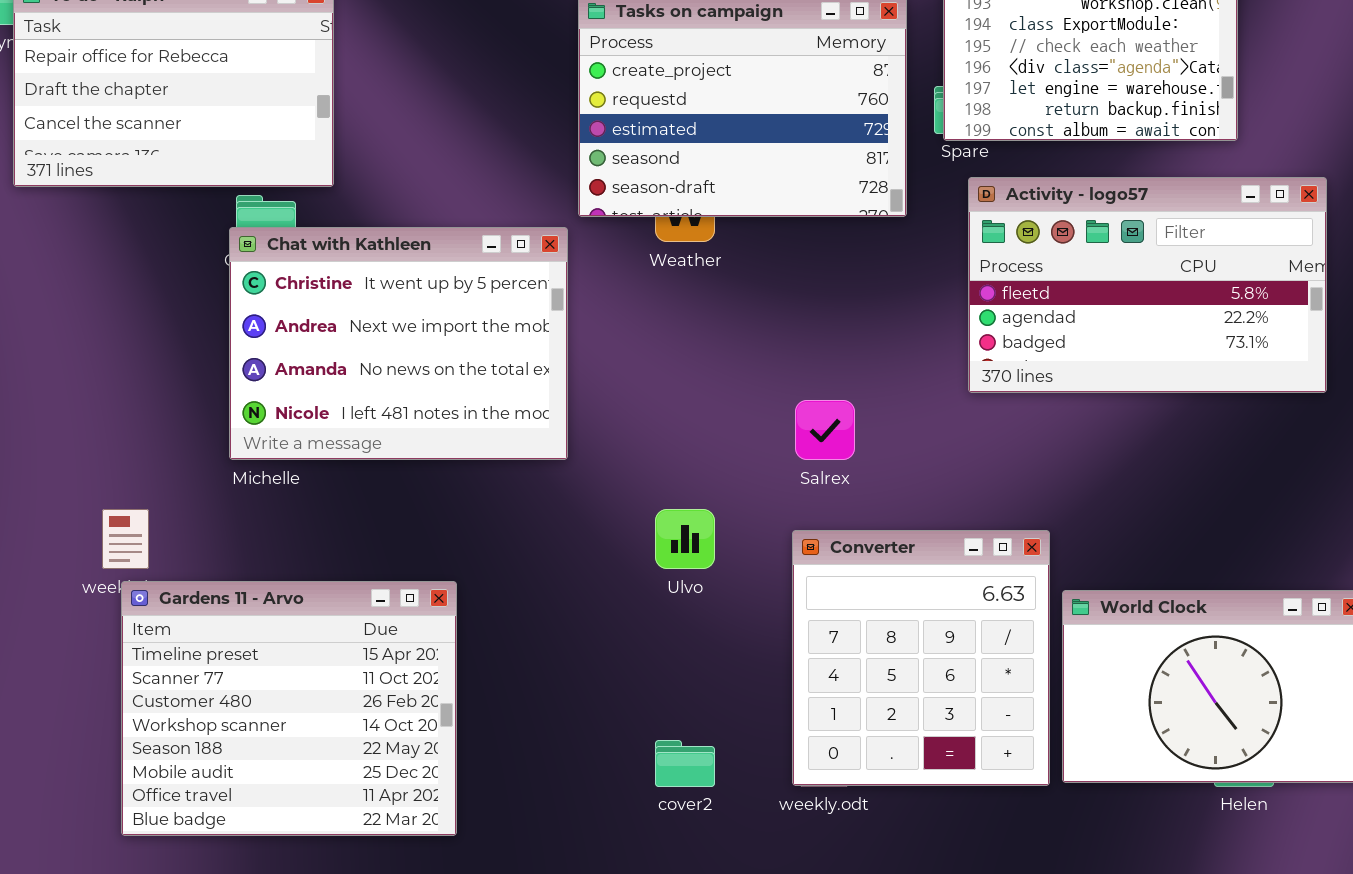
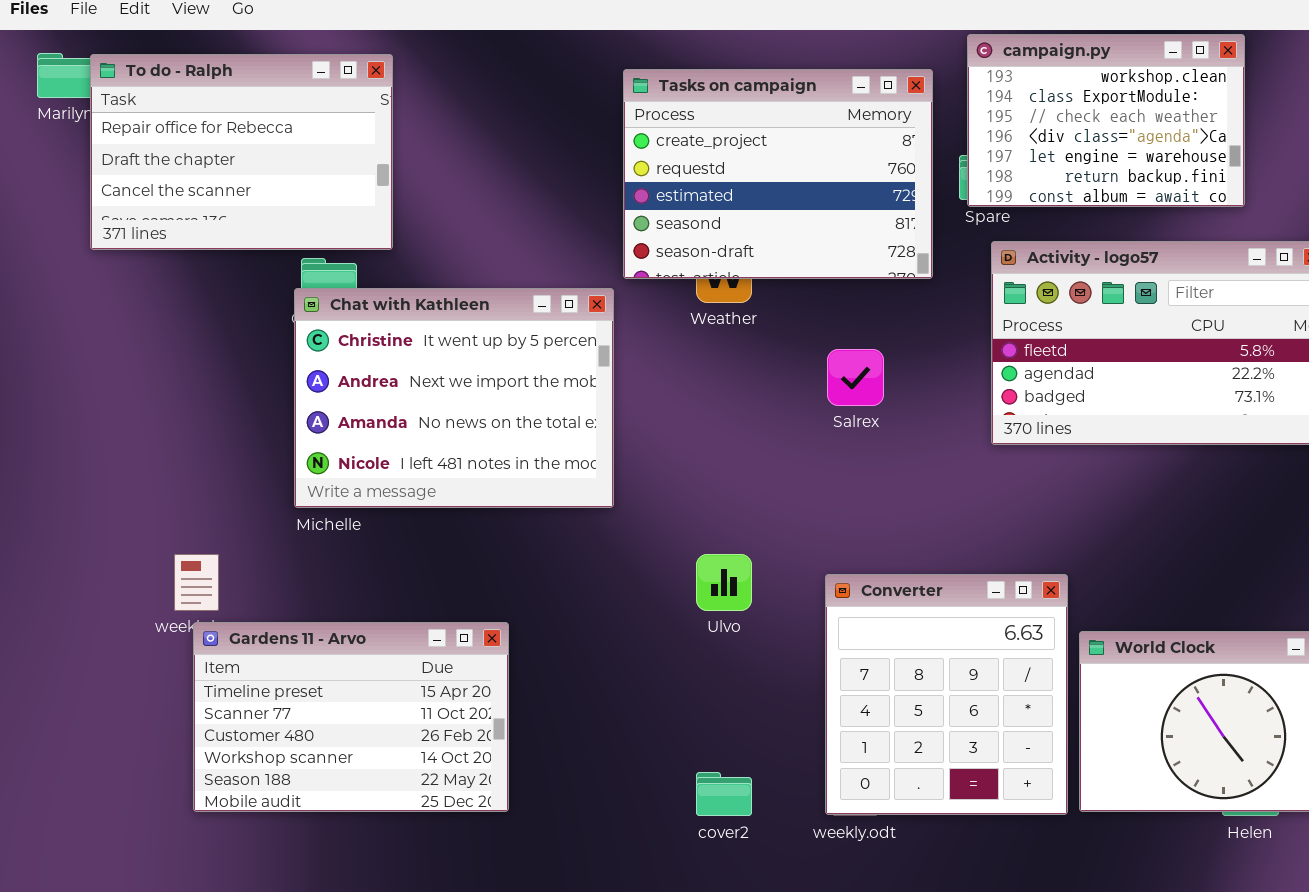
Salrex: [795,400,855,460] -> [827,349,884,406], moved
Gardens 11 - Arvo: [121,581,457,836] -> [193,622,509,812], resized

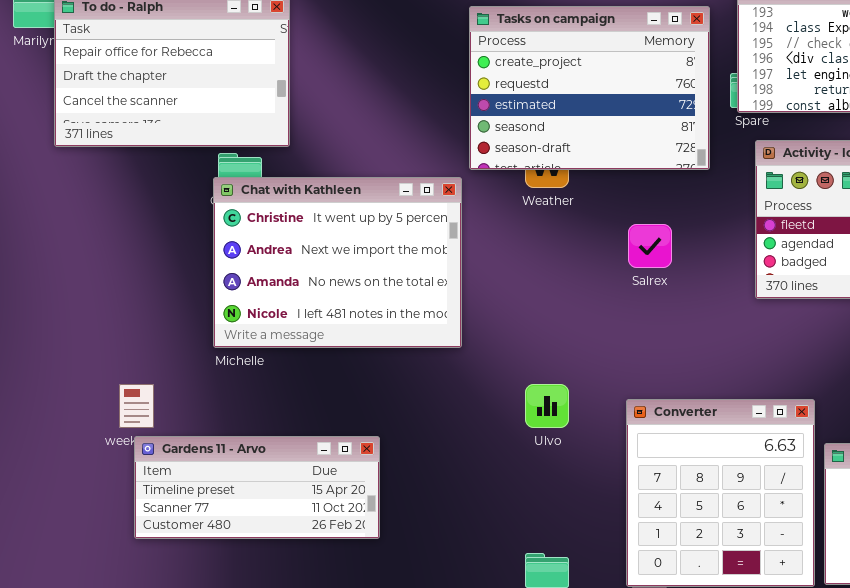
Gardens 11 - Arvo: [193,622,509,812] -> [134,436,380,539], resized

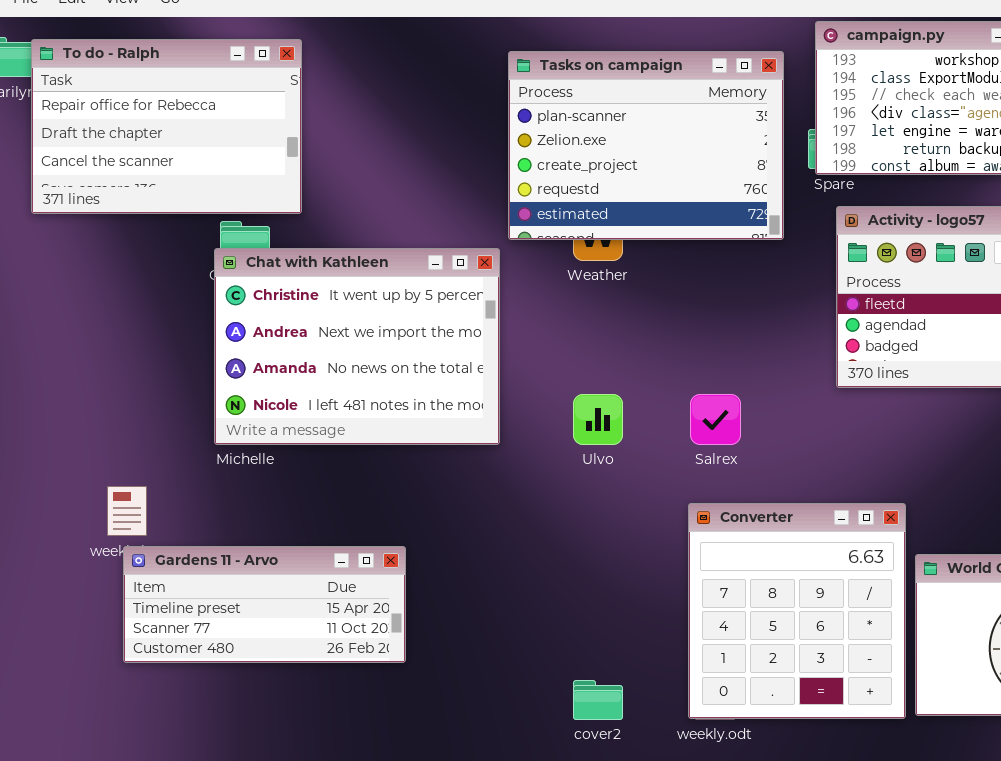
Tasks on campaign: [469,6,710,170] -> [508,51,784,240], scrolled up 2 rows
Salrex: [628,224,672,268] -> [690,394,741,445], moved
Ulvo: [525,384,569,428] -> [573,394,623,445], moved

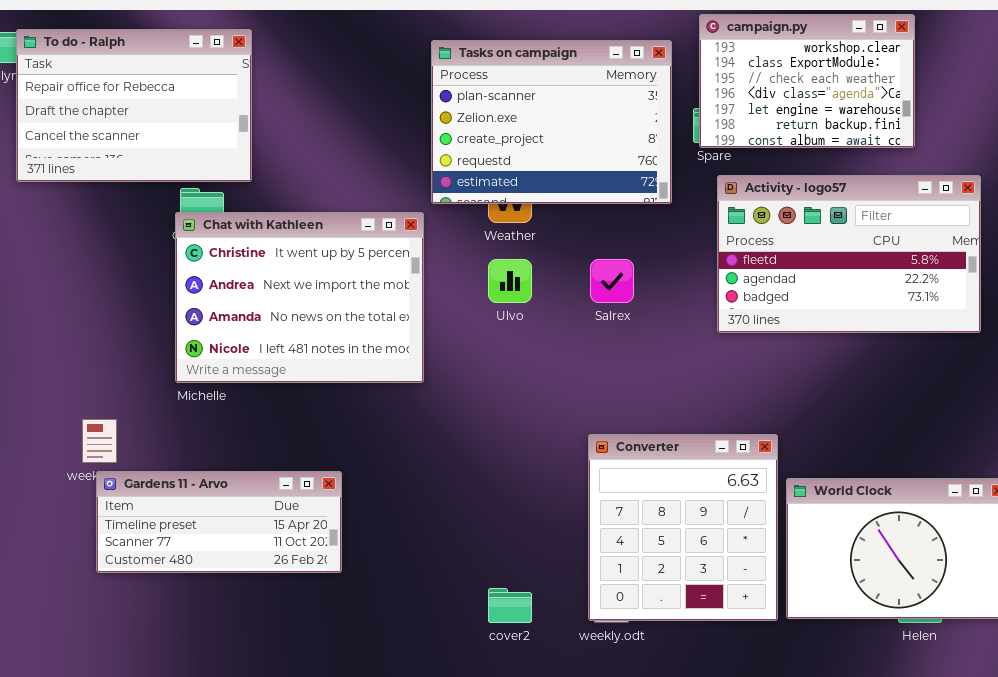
Ulvo: [573,394,623,445] -> [488,259,532,303], moved
Salrex: [690,394,741,445] -> [590,259,634,303], moved

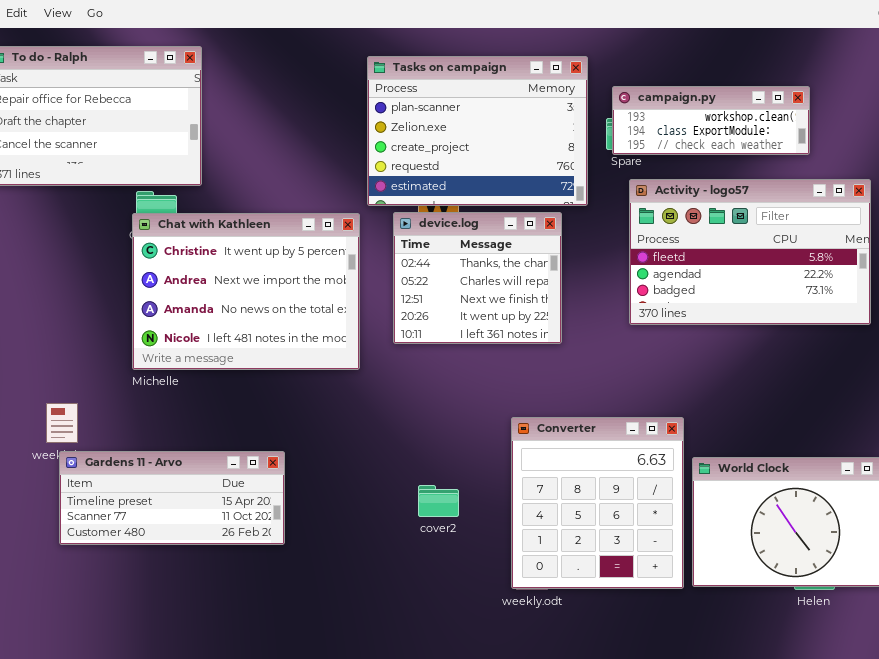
campaign.py: [699,14,915,148] -> [612,86,810,155], resized
device.log: none -> [393,212,562,344], opened
cover2: [488,588,532,623] -> [418,485,459,517], moved

